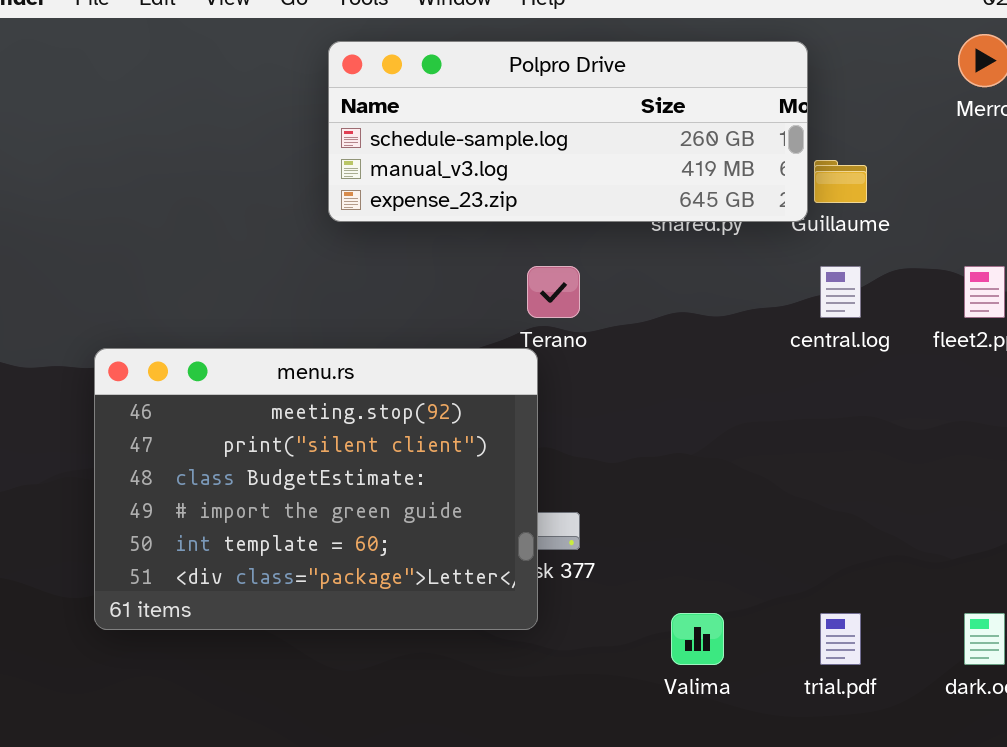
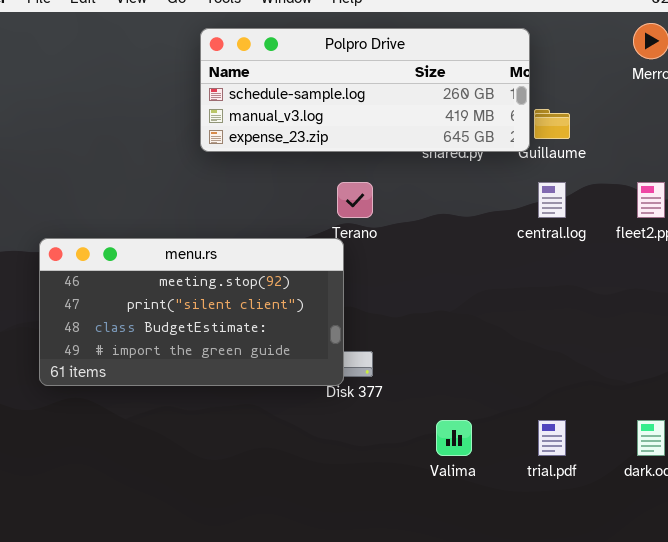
menu.rs: [94,348,538,630] -> [39,238,344,386], resized

